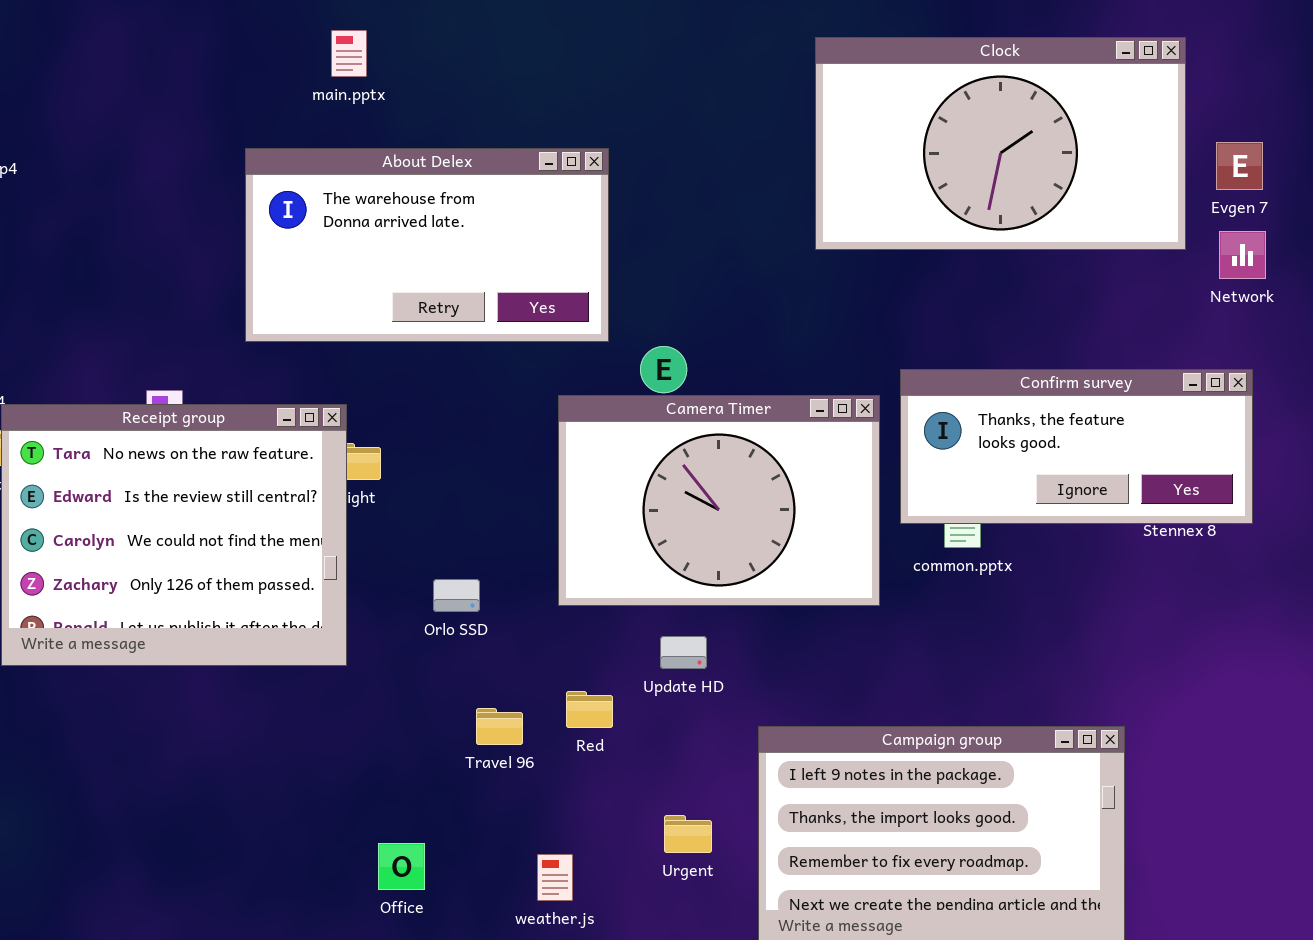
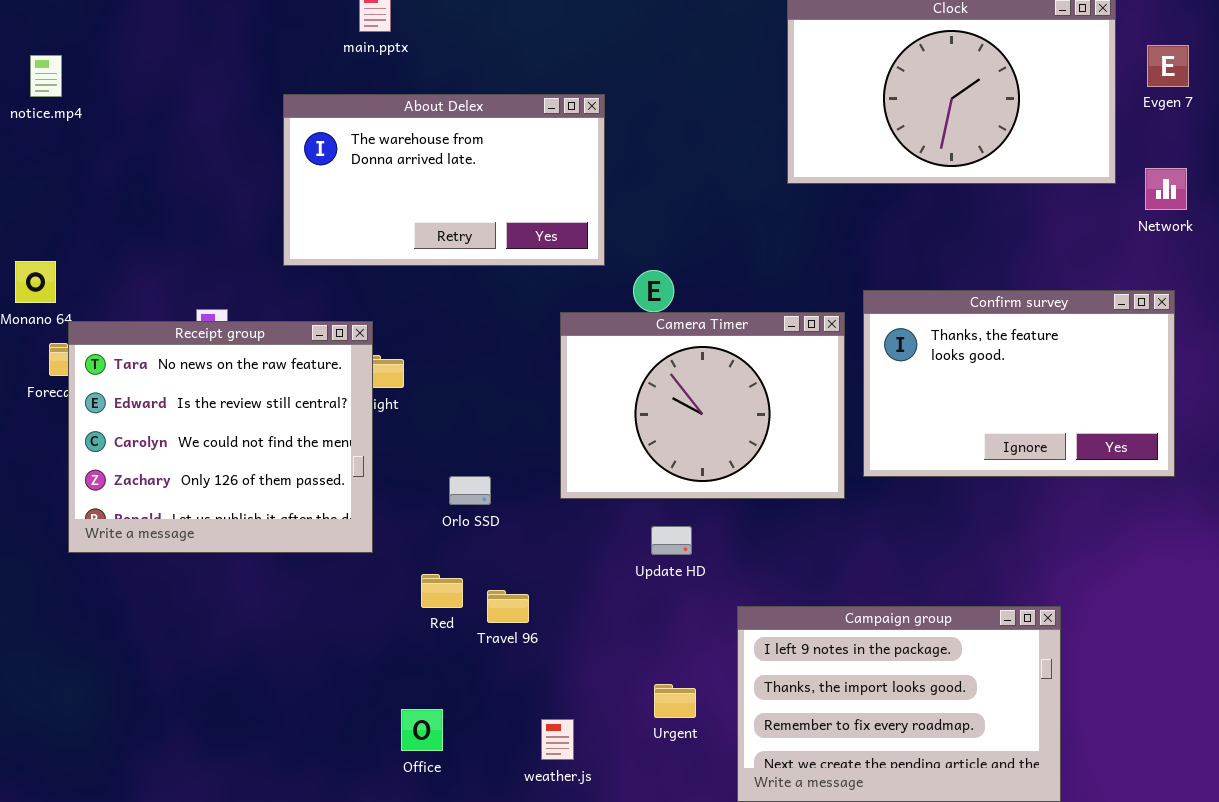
Evgen 7: [1216,142,1263,190] -> [1147,45,1189,87], moved
Confirm survey: [900,369,1253,524] -> [863,290,1175,477], resized
Red: [566,691,613,728] -> [421,574,463,608], moved

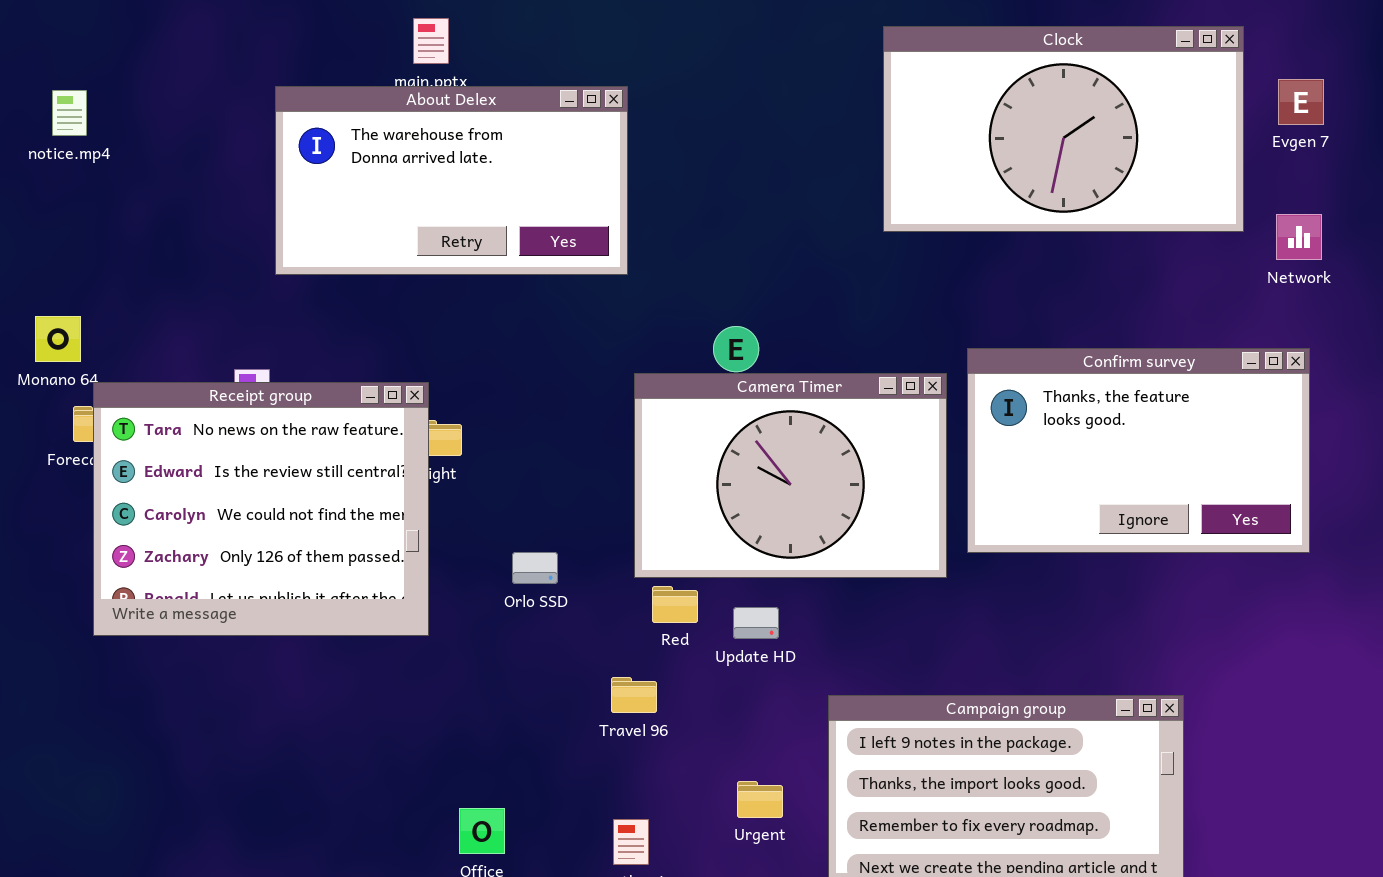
About Delex: [283,94,605,266] -> [275,86,628,275], moved
Red: [421,574,463,608] -> [652,586,698,623], moved
Travel 96: [487,590,529,623] -> [611,677,657,713], moved

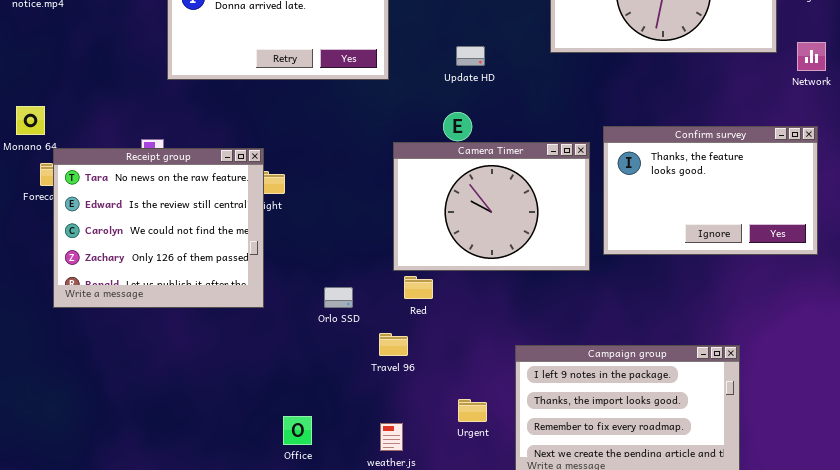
Orlo SSD: [512,552,558,584] -> [324,287,353,308], moved
Update HD: [733,607,779,639] -> [456,46,485,66], moved

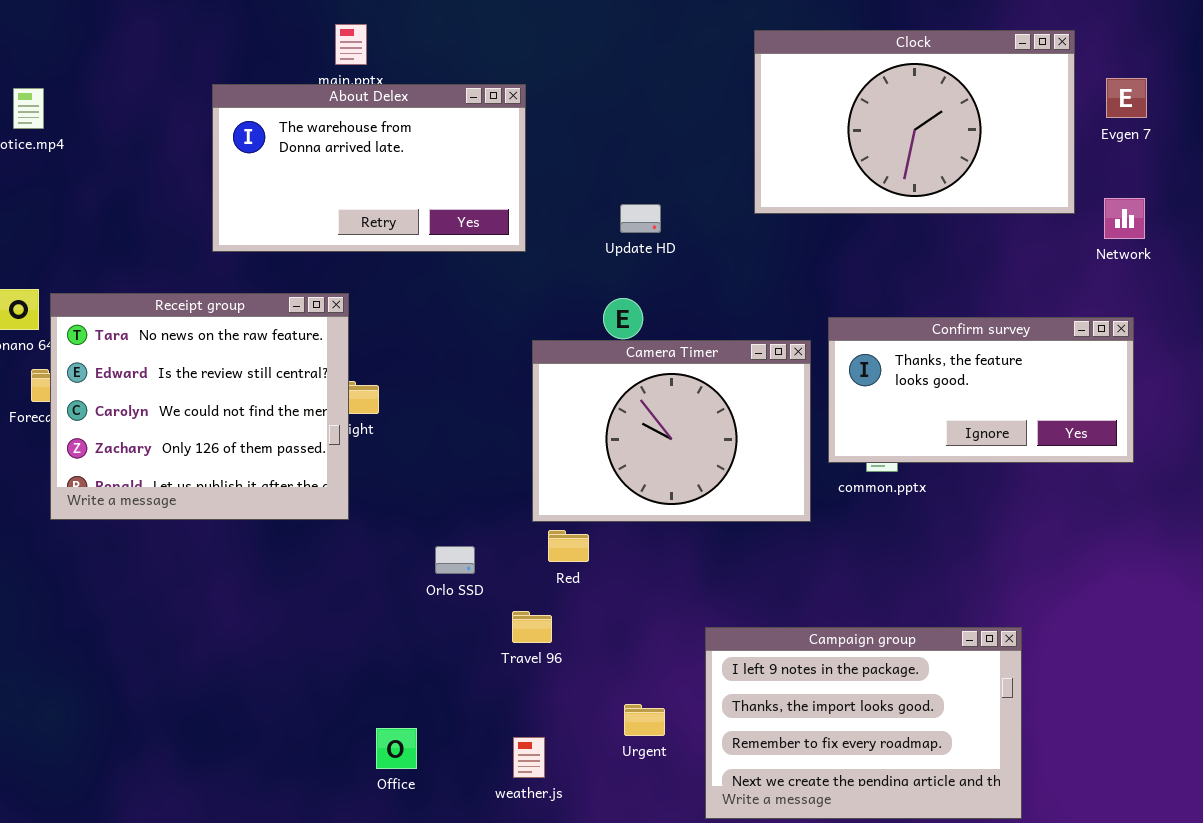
Confirm survey: [603,126,818,255] -> [828,317,1134,463], resized
Receipt group: [53,148,264,308] -> [50,293,349,520], moved

